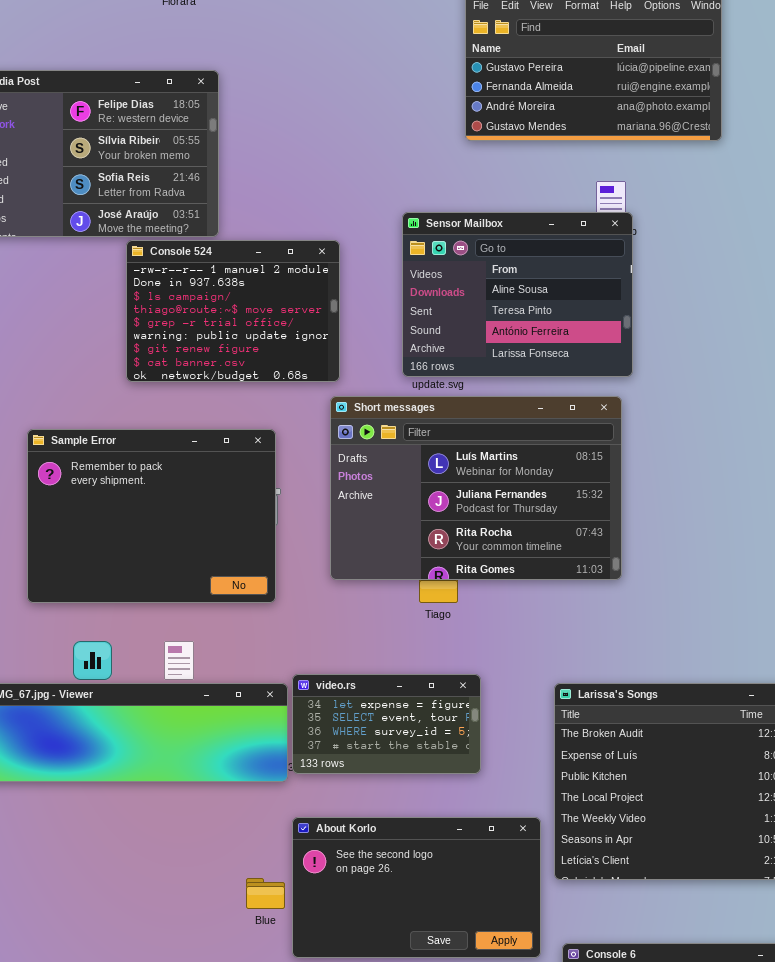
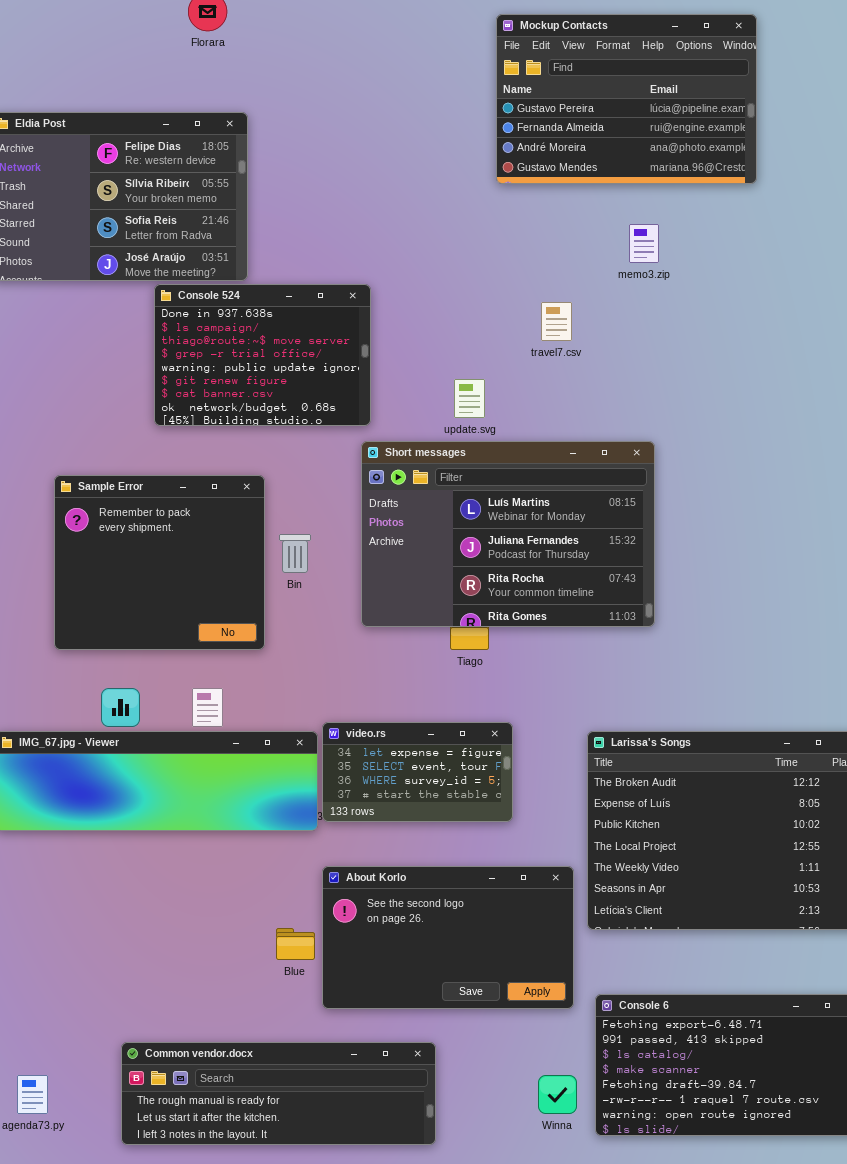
Sensor Mailbox: [402,212,633,377] -> none, closed
Console 524: [126,240,340,382] -> [154,284,371,426], scrolled down 1 row
Sample Error: [27,429,276,603] -> [54,475,265,650], resized

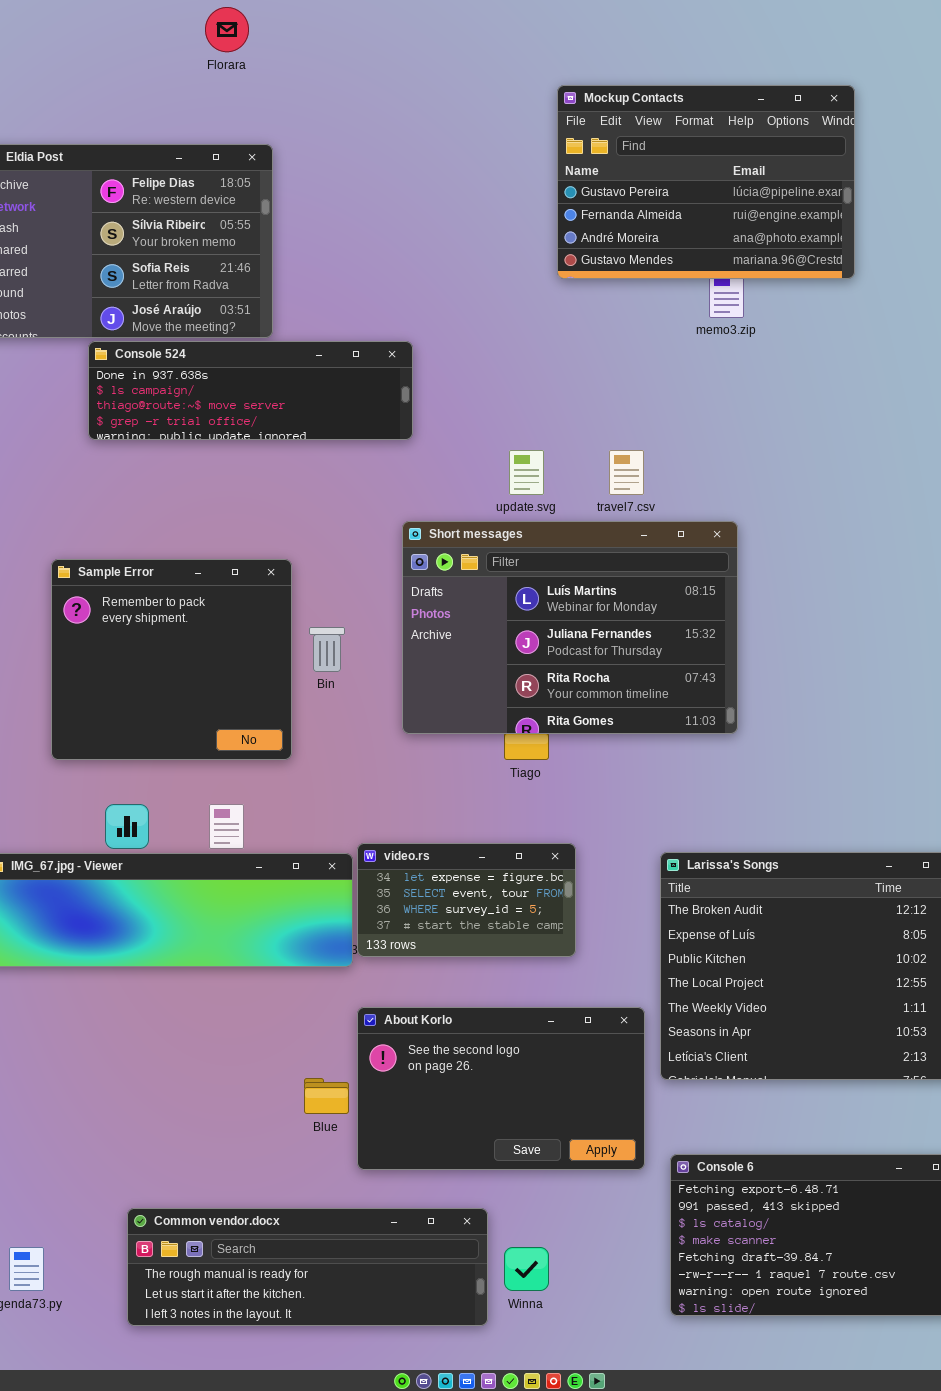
Mockup Contacts: [496,14,757,184] -> [557,85,855,279], moved
Console 524: [154,284,371,426] -> [88,341,413,440], resized
travel7.csv: [541,302,572,341] -> [609,450,644,495], moved
Winna: [538,1075,577,1114] -> [504,1247,549,1291], moved

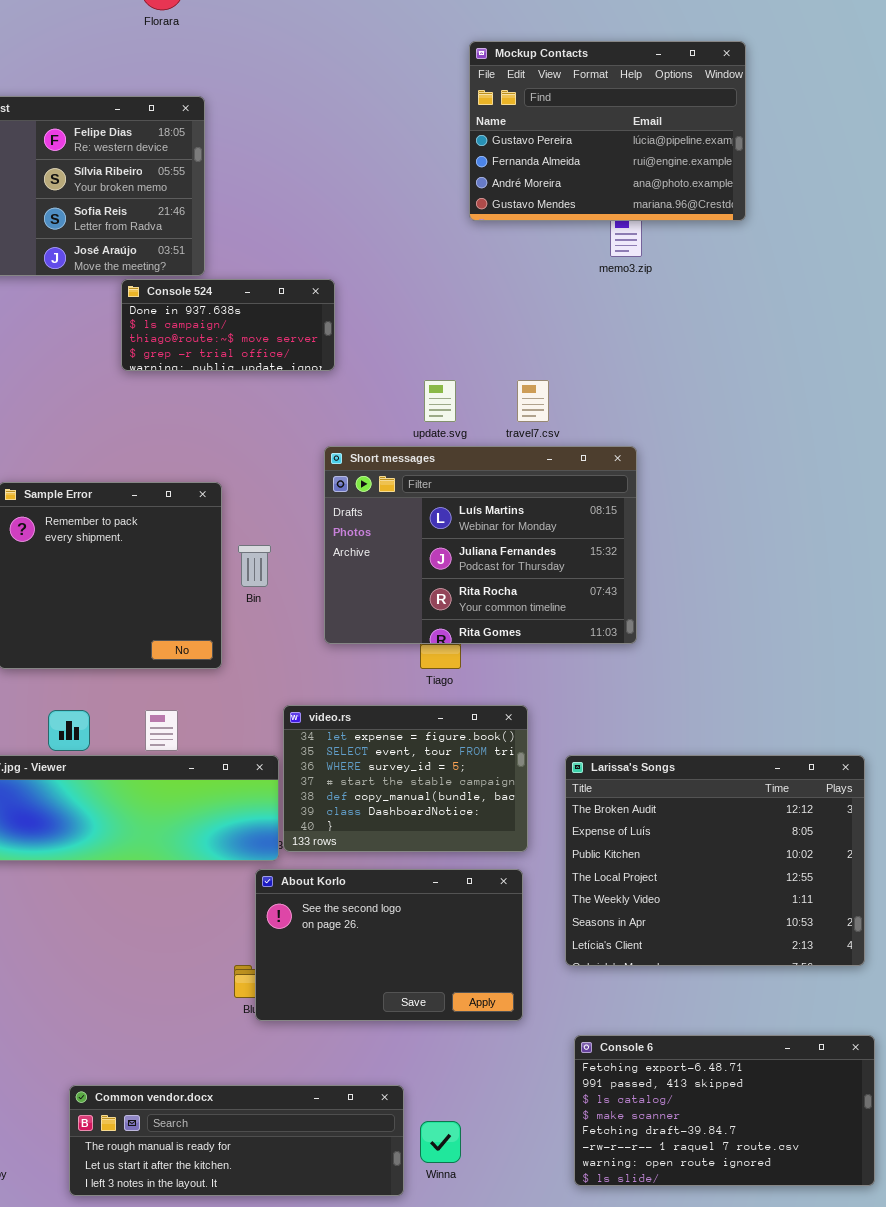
Console 524: [88,341,413,440] -> [121,279,335,371], resized
video.rs: [357,843,576,957] -> [283,705,528,852], resized
About Korlo: [357,1007,645,1170] -> [255,869,523,1021], moved

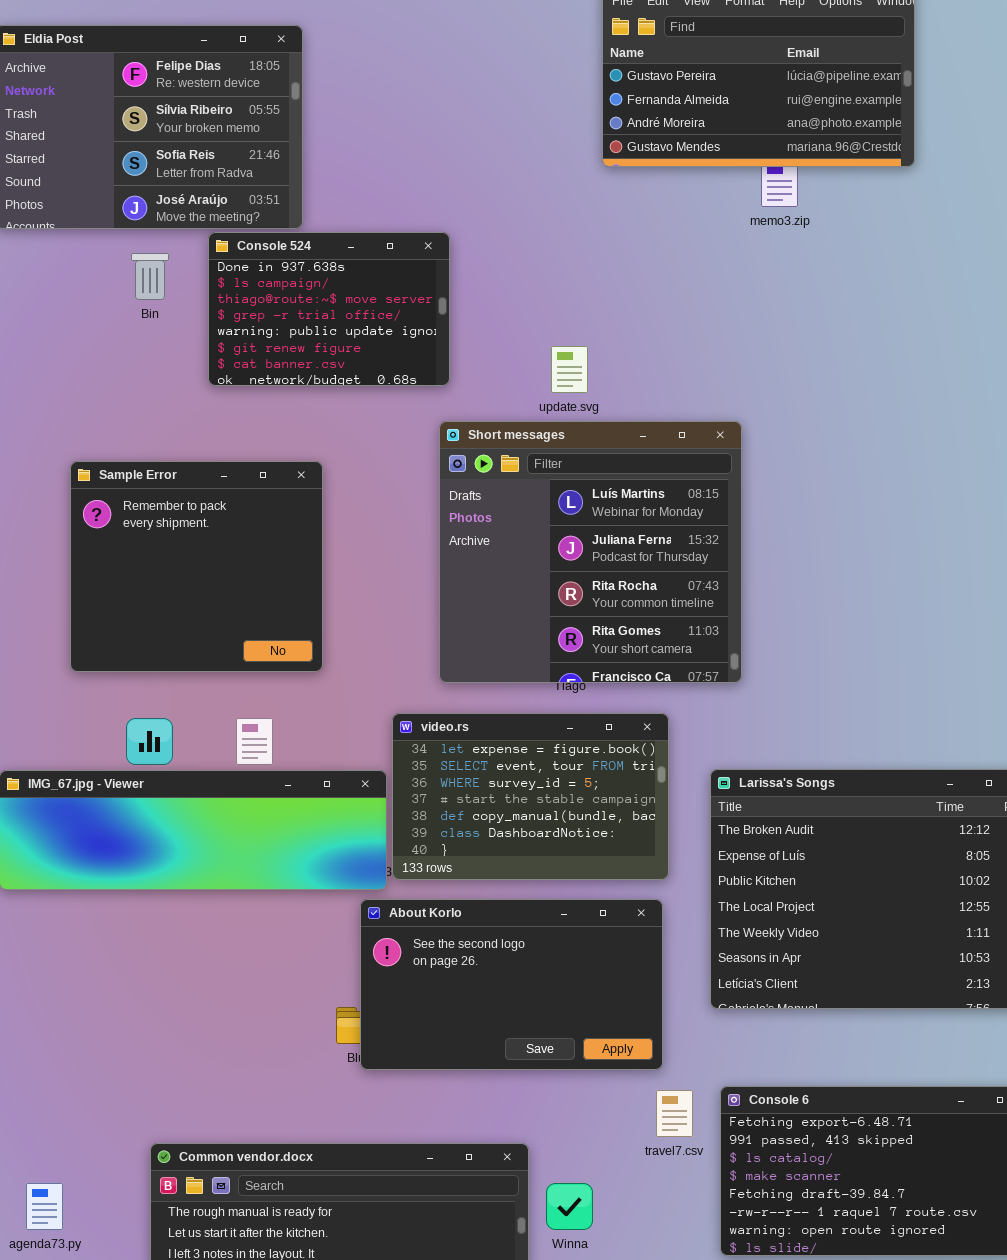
Console 524: [121,279,335,371] -> [208,232,450,386], resized
travel7.csv: [517,380,549,422] -> [656,1090,693,1137], moved
Short messages: [324,446,637,644] -> [439,421,742,683], resized
Bin: [238,545,271,587] -> [131,253,169,300], moved

